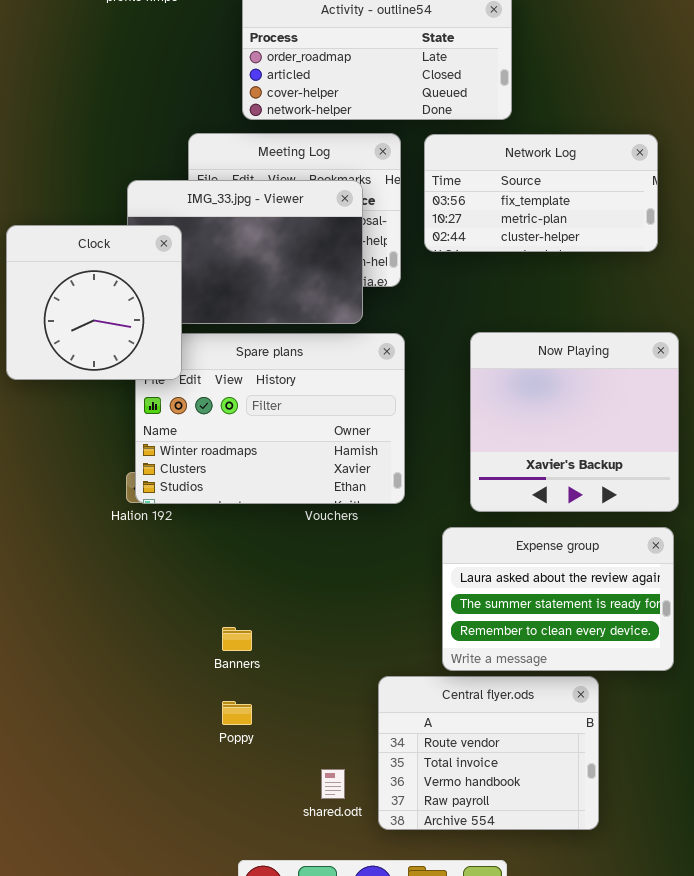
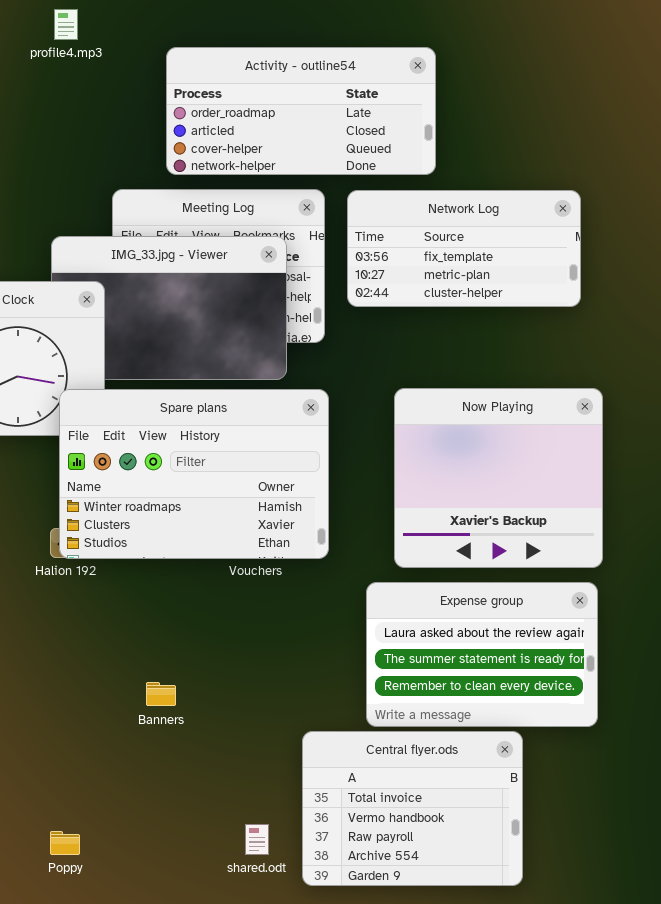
Spare plans: [135,333,405,504] -> [59,389,329,559], raised
Central flyer.ods: [378,676,599,830] -> [302,731,523,886], scrolled down 1 row
Poppy: [222,701,252,725] -> [50,831,80,855], moved

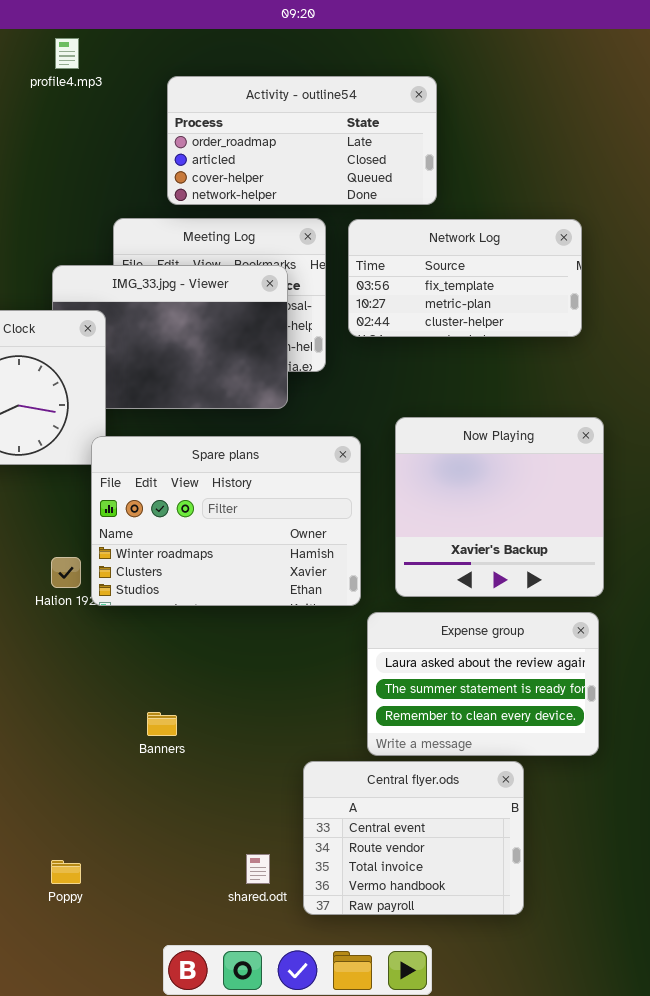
Spare plans: [59,389,329,559] -> [91,436,361,606], moved
Central flyer.ods: [302,731,523,886] -> [303,761,524,915], scrolled up 2 rows

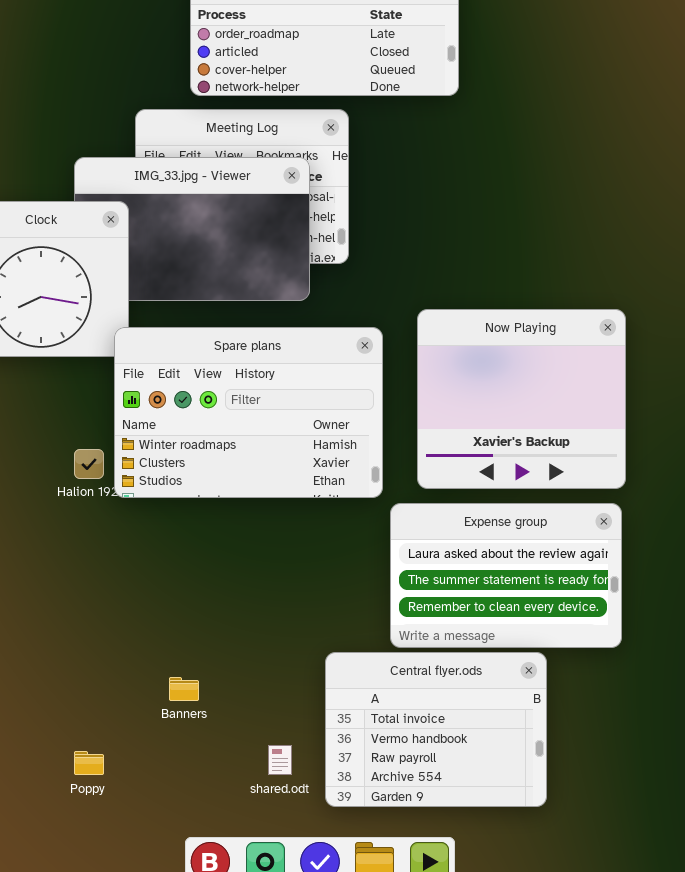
Network Log: [348,219,582,337] -> none, closed
Banners: [147,712,177,736] -> [169,677,199,701], moved
Central flyer.ods: [303,761,524,915] -> [325,652,547,807], scrolled down 2 rows

